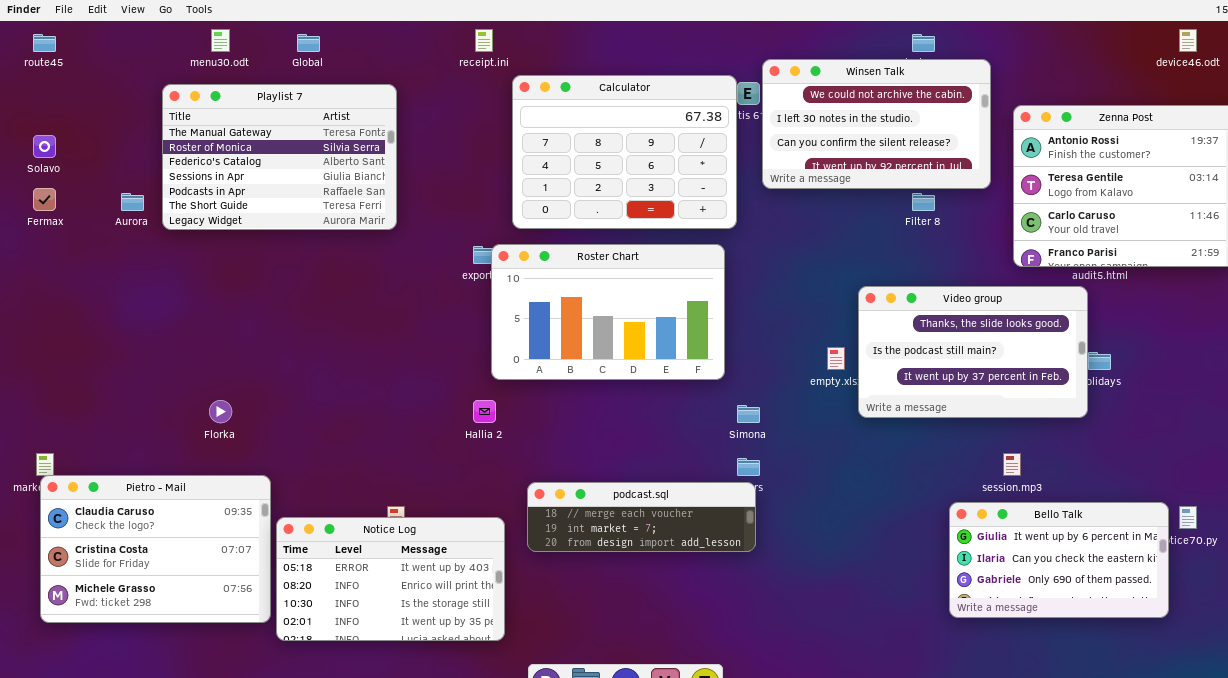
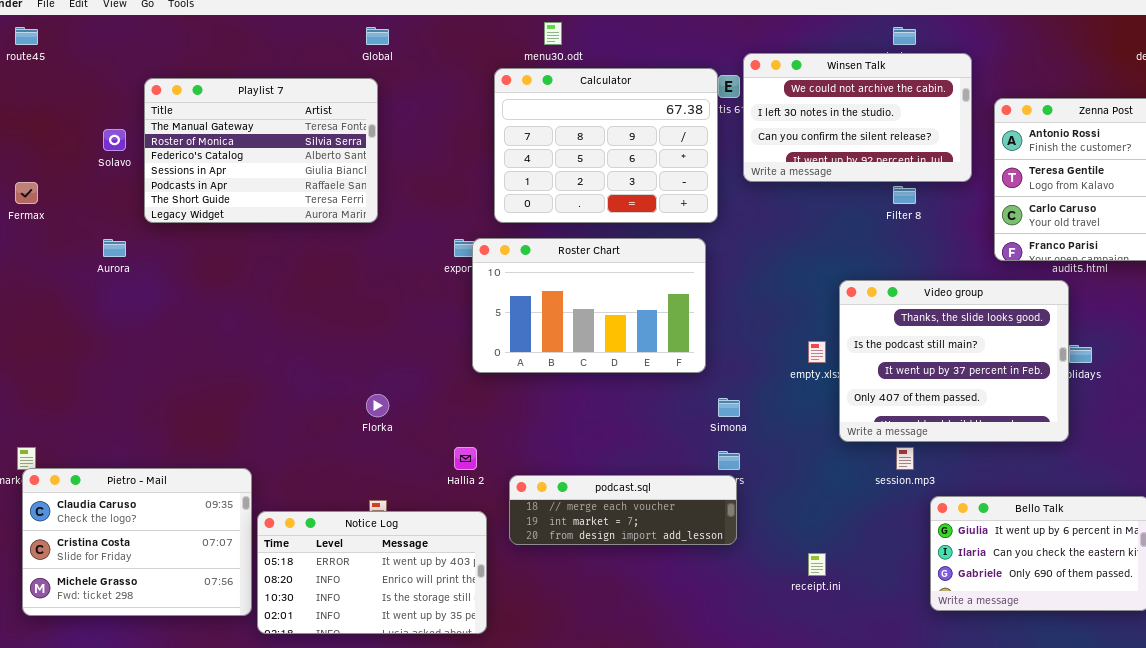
menu30.odt: [211,29,230,52] -> [544,22,562,45], moved
receipt.ini: [475,29,493,52] -> [808,553,826,576], moved
Global: [297,34,320,52] -> [366,27,389,45], moved
Solavo: [33,135,56,158] -> [103,129,126,151], moved
Aurora: [121,193,144,211] -> [103,239,126,257], moved
Video group: [858,286,1088,418] -> [839,280,1069,442], resized
Florka: [209,400,232,423] -> [366,394,389,417], moved
Hallia 2: [473,400,496,423] -> [454,447,477,470], moved
session.mp3: [1003,453,1021,476] -> [896,447,914,470], moved

